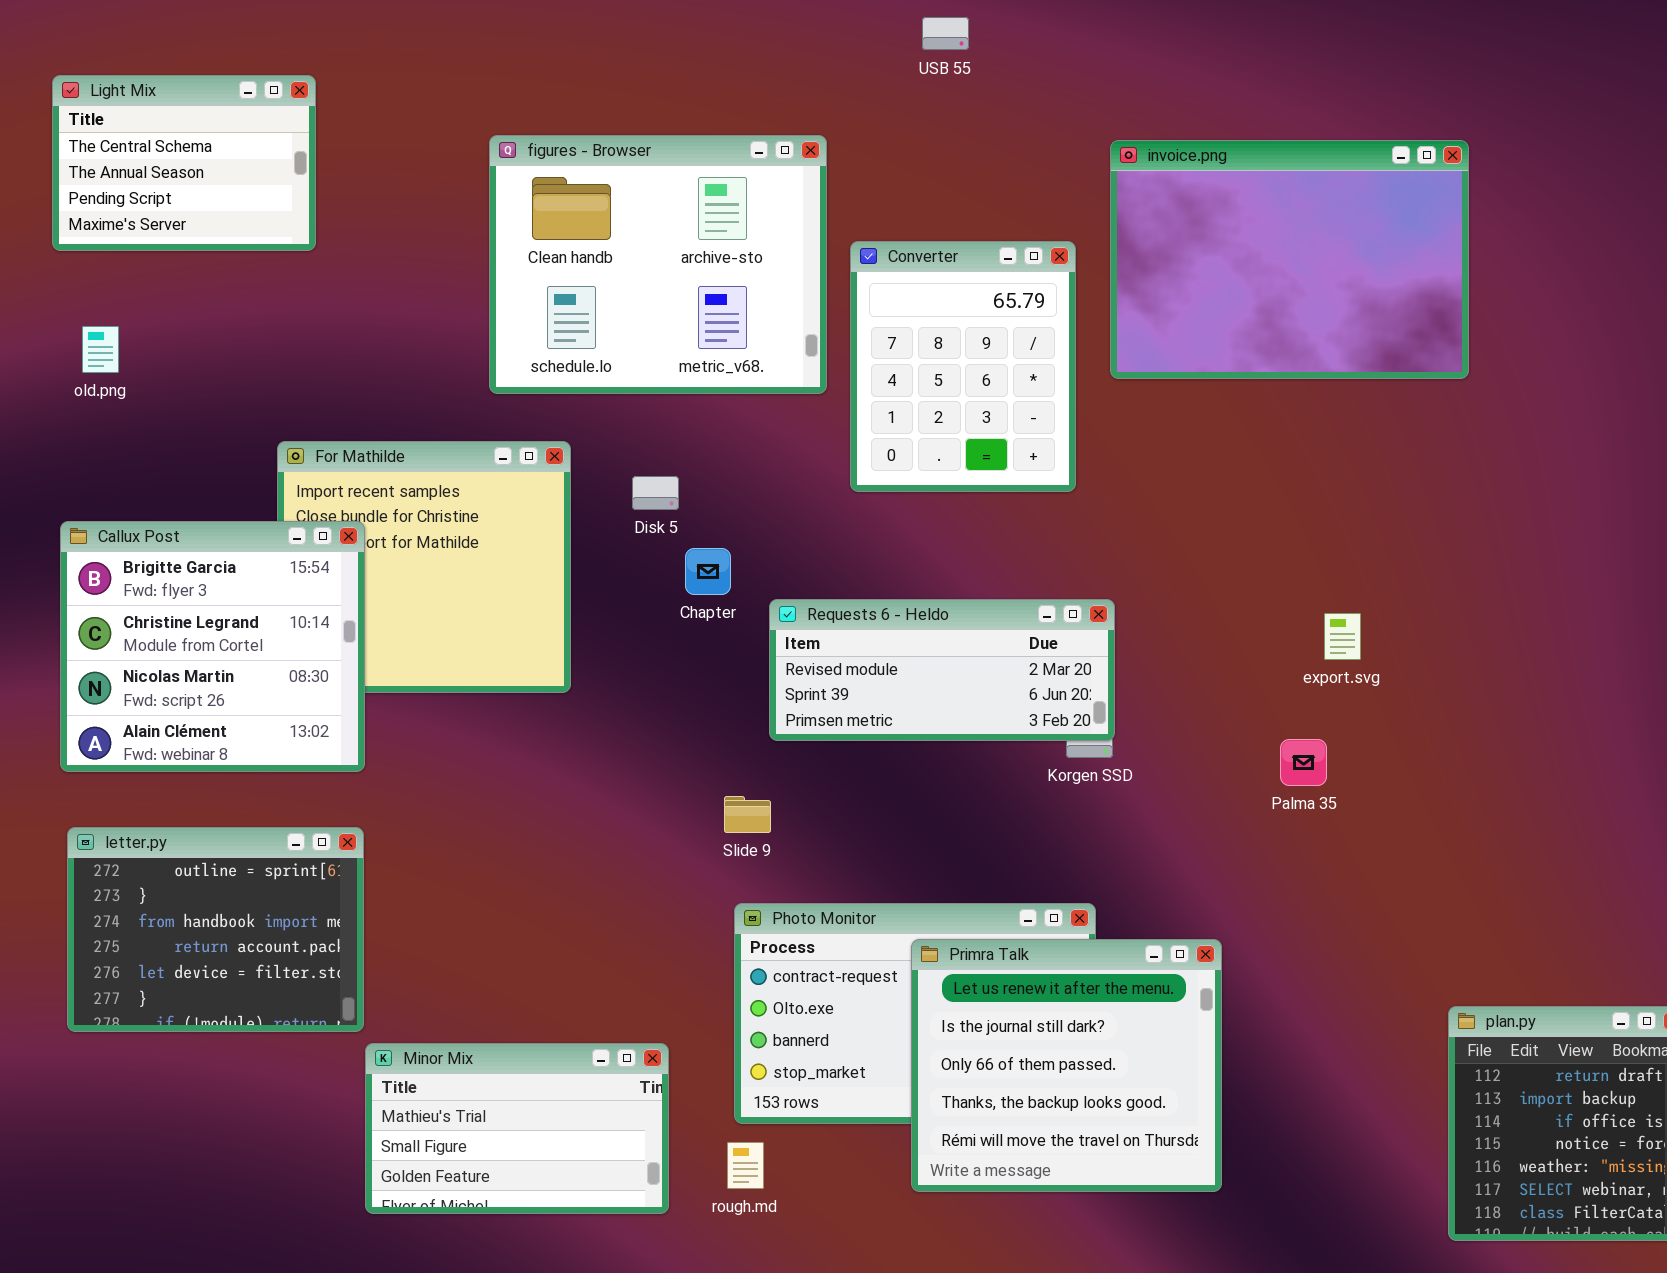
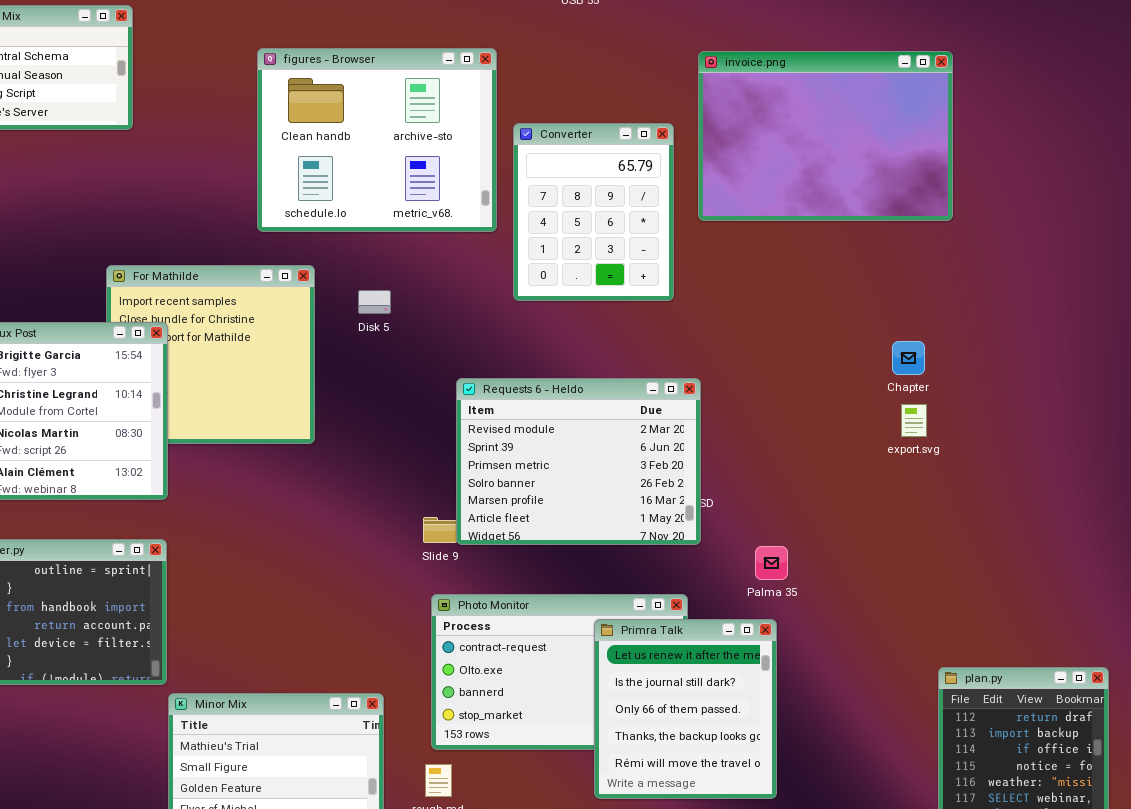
Chapter: [685,548,731,595] -> [892,341,925,375], moved
Requests 6 - Heldo: [769,599,1115,741] -> [456,378,701,545], resized
export.svg: [1324,613,1361,660] -> [901,404,927,437], moved
Palma 35: [1280,739,1327,786] -> [755,546,788,580], moved
Primra Talk: [911,939,1222,1192] -> [594,619,777,799], resized

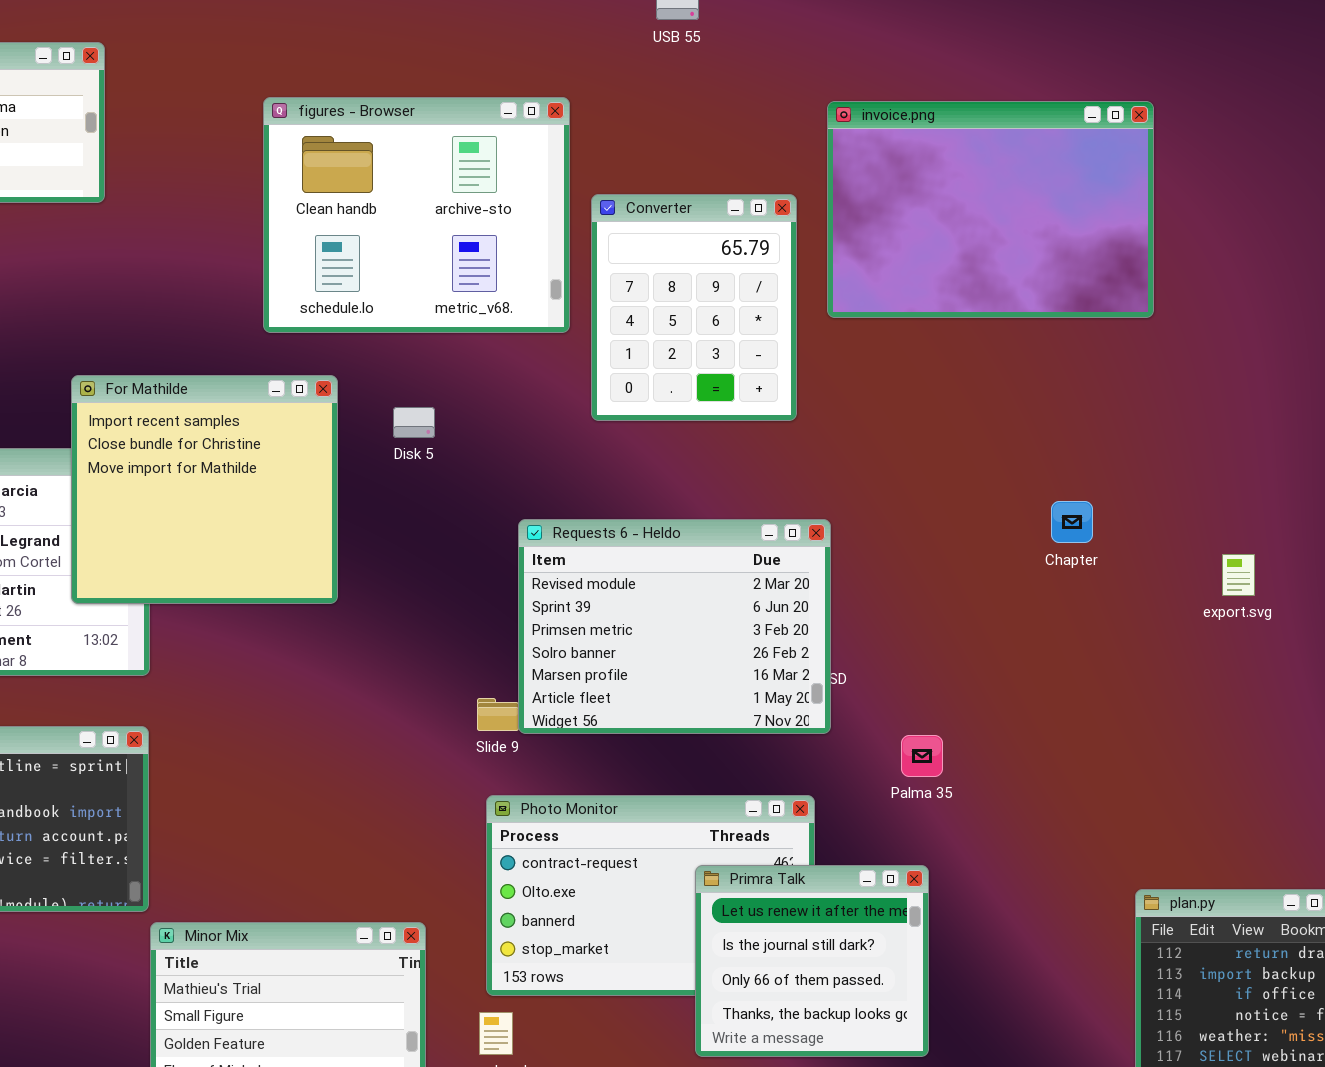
For Mathilde: [106,265,315,444] -> [71,375,338,604], raised
Chapter: [892,341,925,375] -> [1051,501,1093,543], moved
export.svg: [901,404,927,437] -> [1222,554,1255,596], moved
Primra Talk: [594,619,777,799] -> [695,865,929,1057], resized

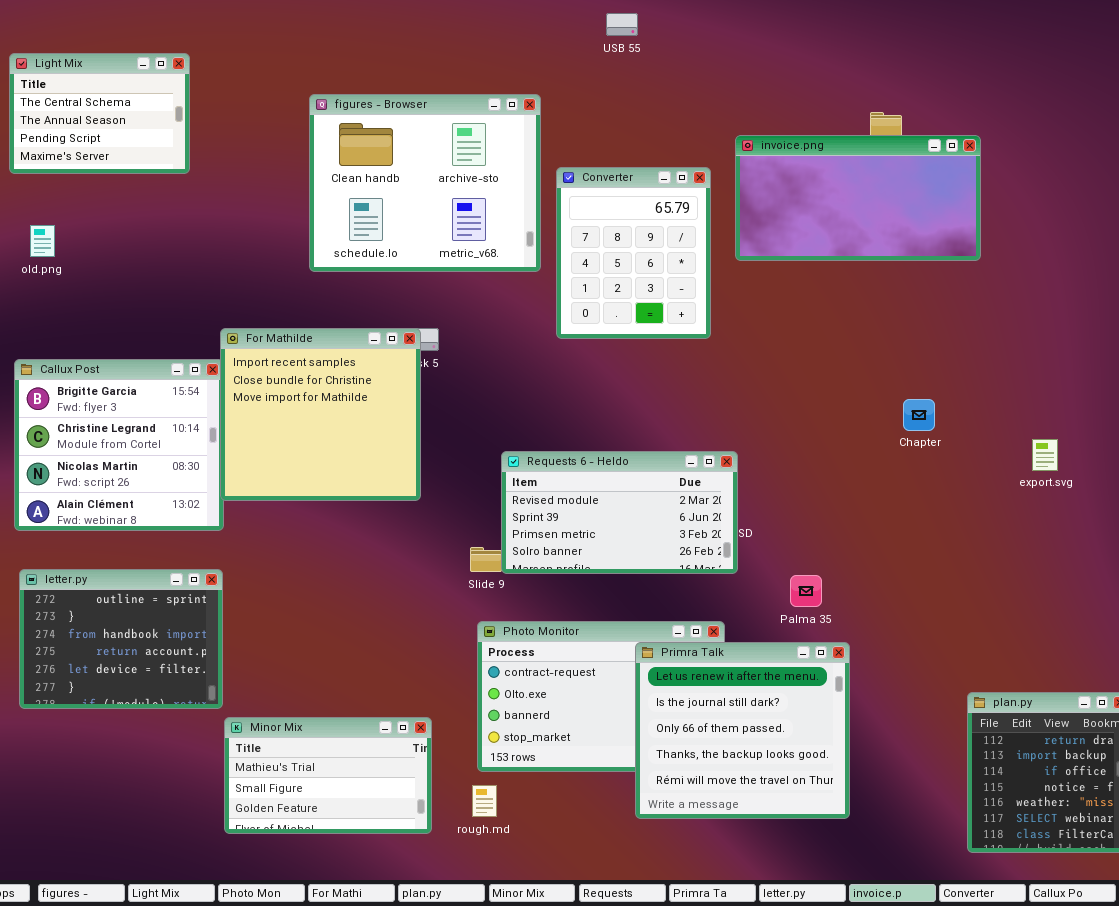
invoice.png: [827,101,1154,318] -> [735,135,981,261], resized
For Mathilde: [71,375,338,604] -> [220,328,421,501], moved
Requests 6 - Heldo: [518,519,831,734] -> [501,451,738,574], resized
Primra Talk: [695,865,929,1057] -> [635,642,850,819], resized

